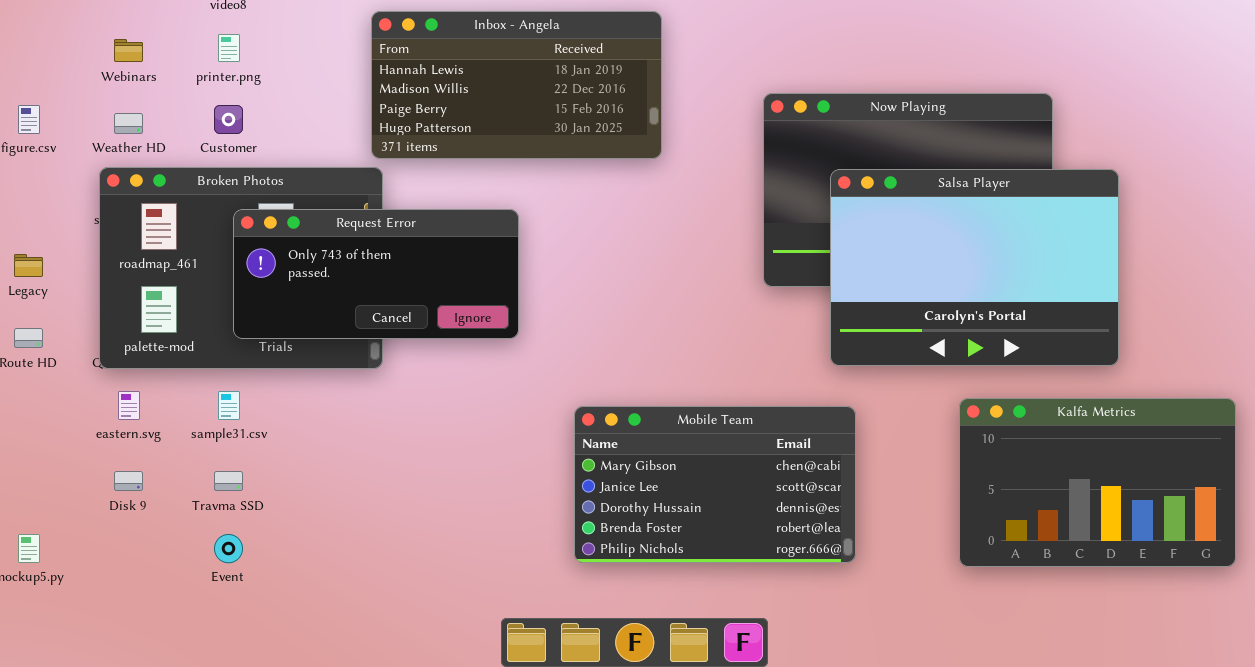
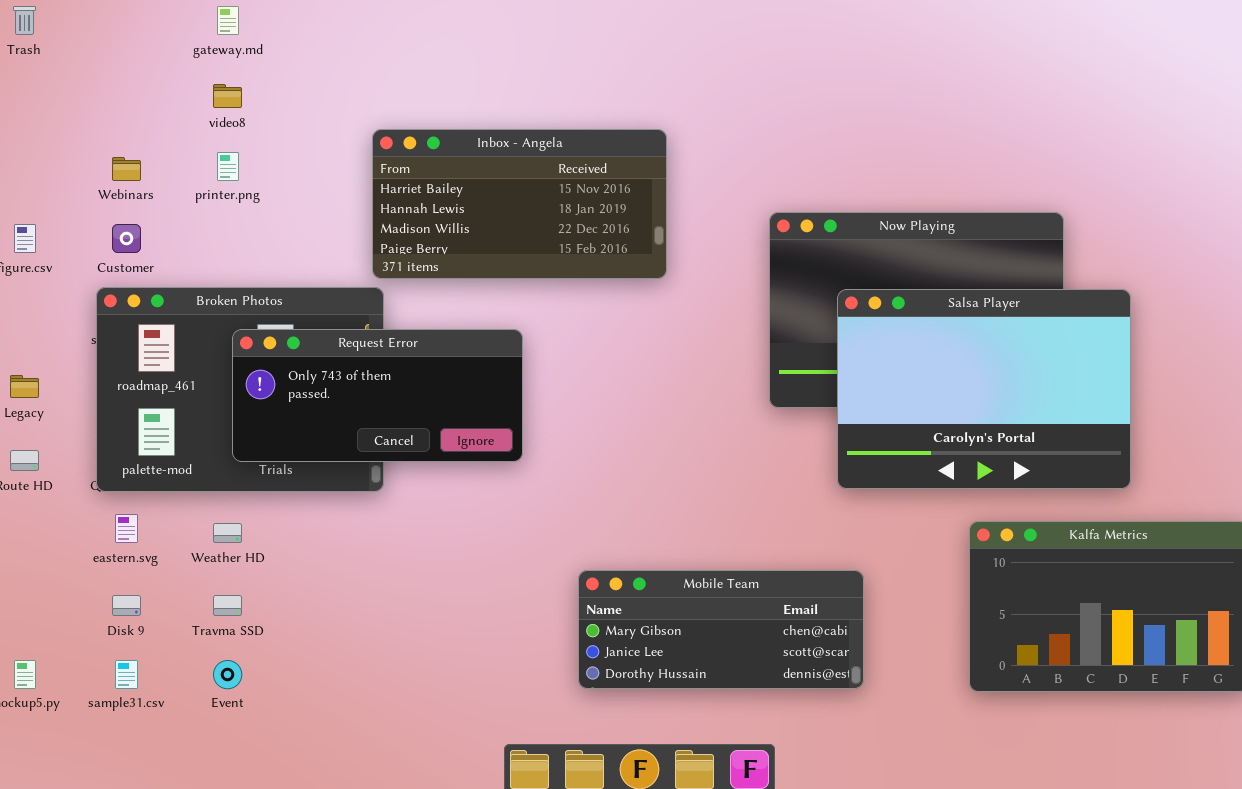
Inbox - Angela: [371,11,662,159] -> [372,129,667,279], scrolled up 1 row
Customer: [214,105,243,134] -> [112,224,141,253], moved
Weather HD: [114,113,143,134] -> [213,523,242,543], moved
sample31.csv: [218,391,240,420] -> [115,660,138,689], moved
Mobile Team: [574,406,856,563] -> [578,570,864,689], resized

